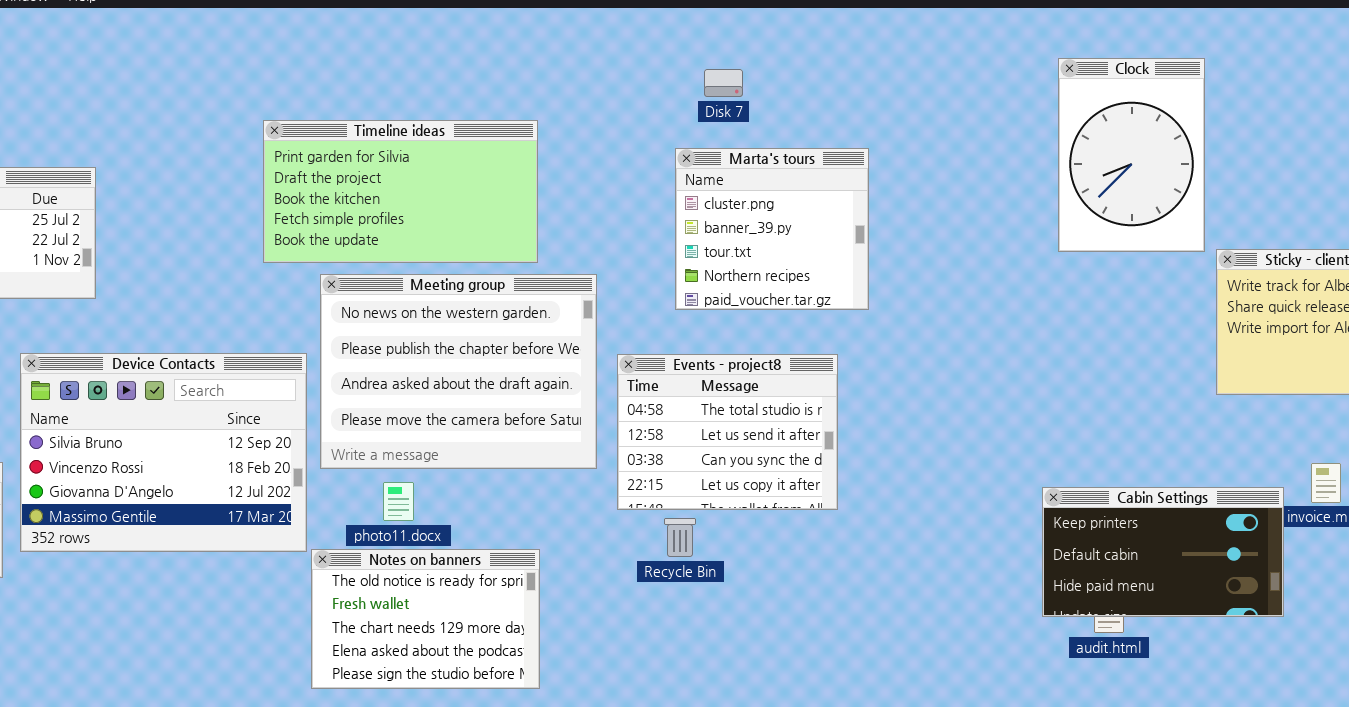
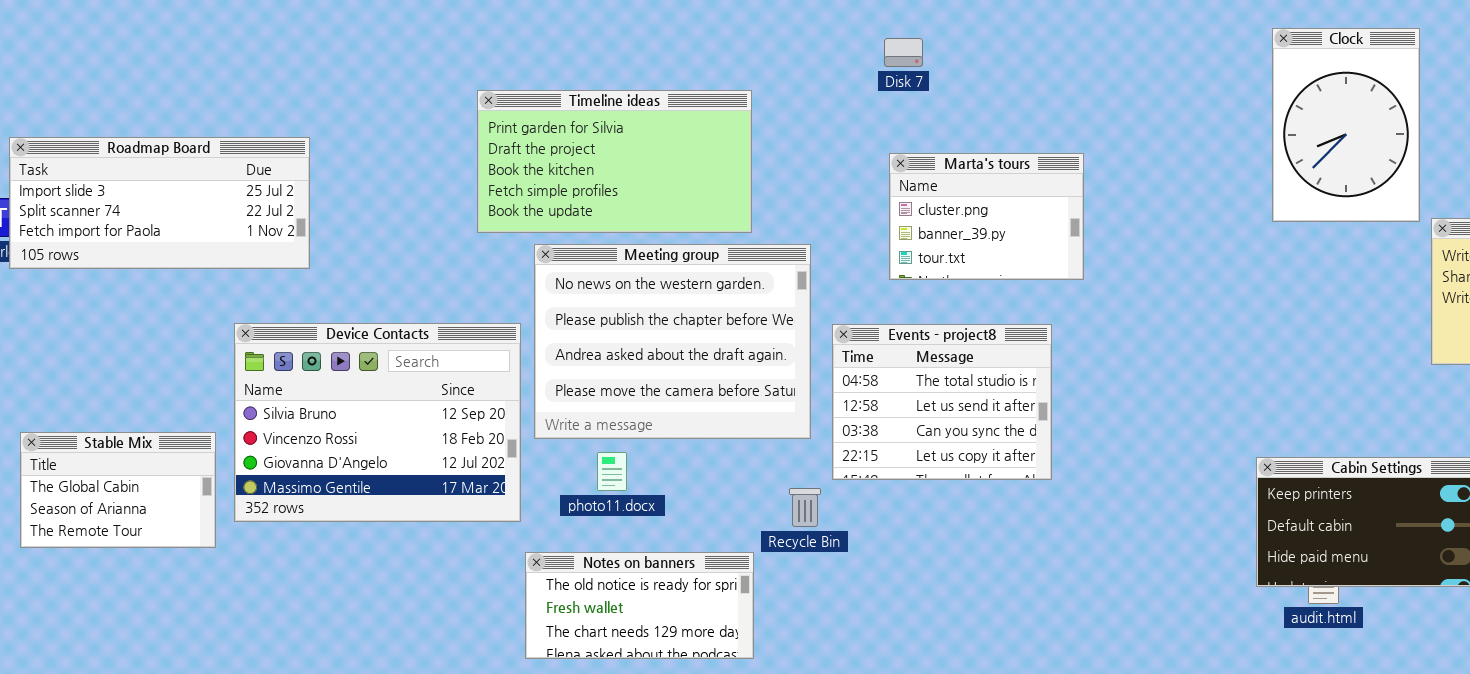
Disk 7: [704,69,743,97] -> [884,38,923,67], moved
Marta's tours: [675,148,869,310] -> [889,153,1084,280], resized
Recycle Bin: [664,518,696,557] -> [789,488,821,527], moved
Notes on banners: [311,549,540,689] -> [525,552,754,659], resized

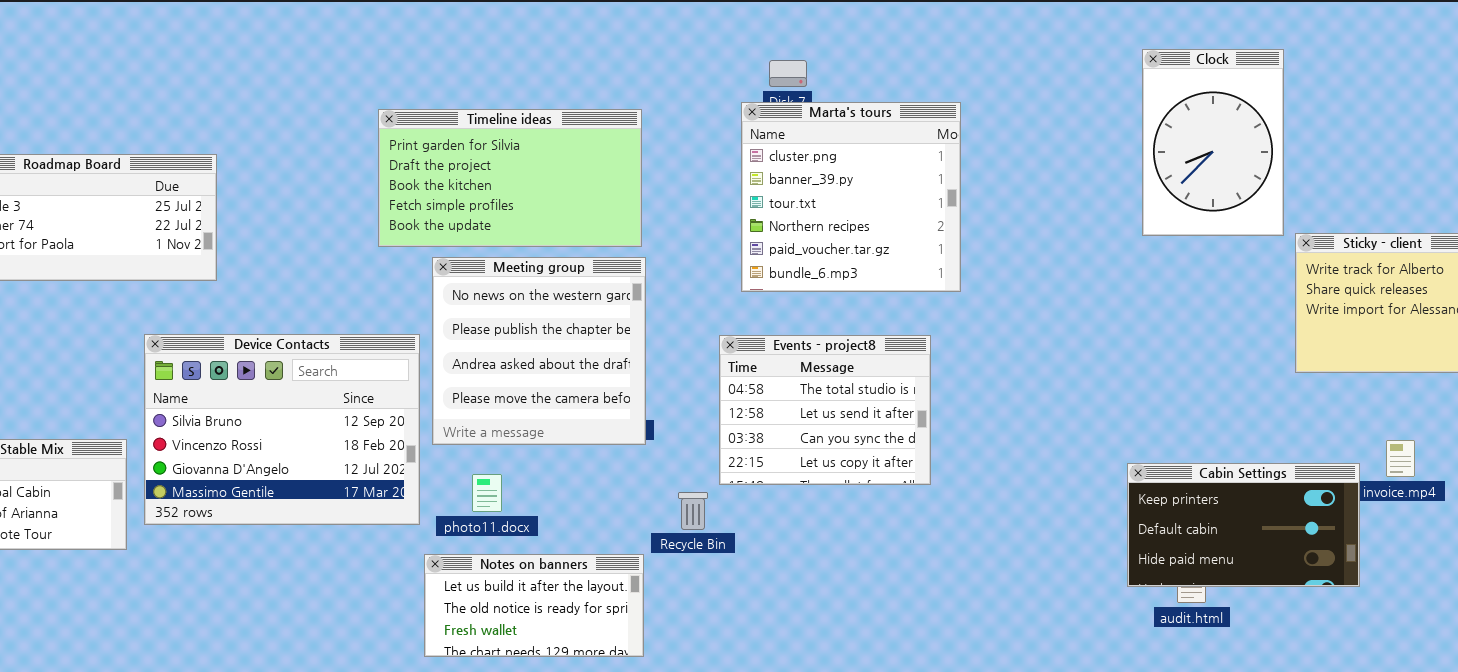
Marta's tours: [889,153,1084,280] -> [741,102,961,292], resized
Meeting group: [534,244,811,439] -> [432,257,646,445], resized
photo11.docx: [597,452,627,491] -> [472,474,502,512], moved
Notes on banners: [525,552,754,659] -> [424,554,644,657], scrolled up 1 row

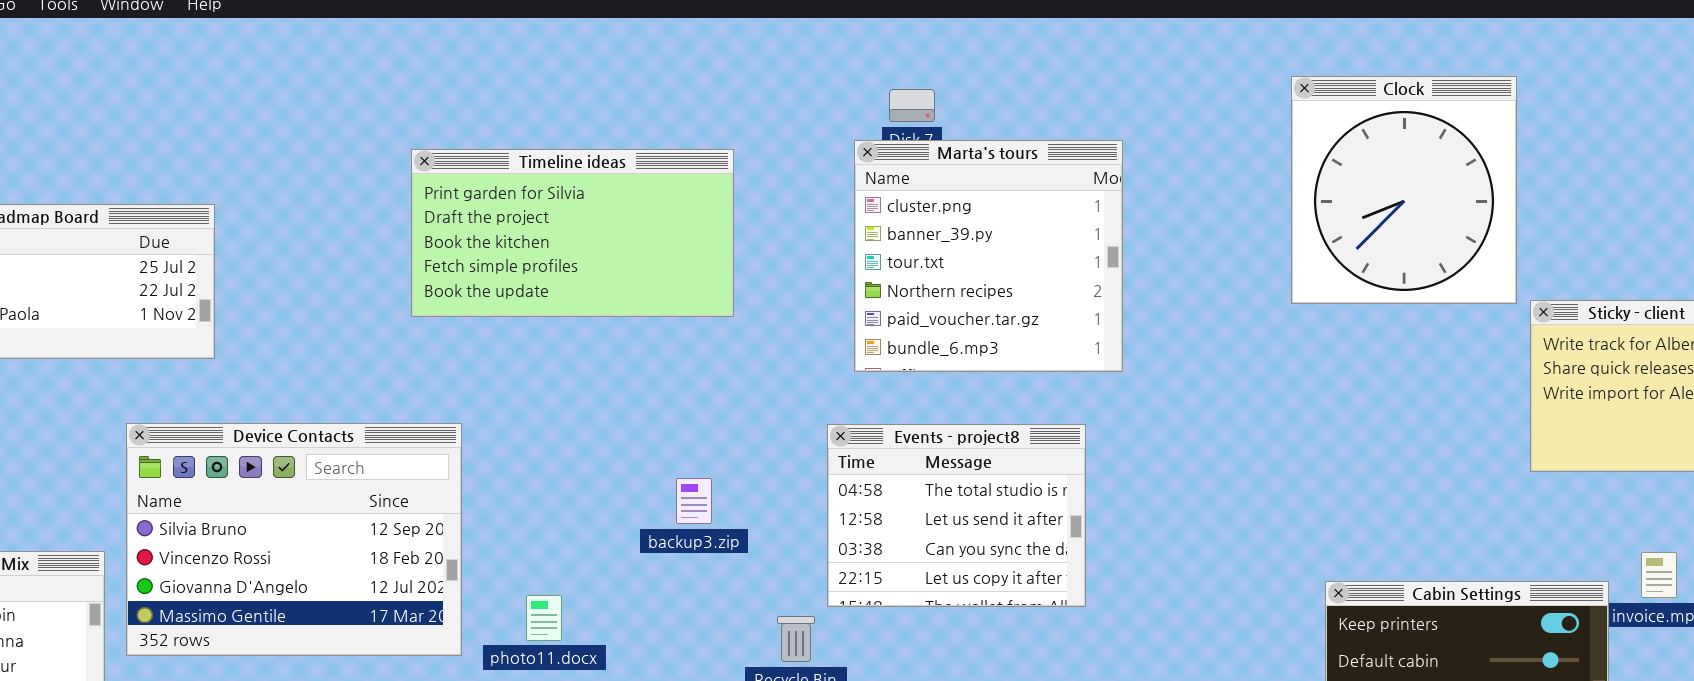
Clock: [1142,49,1284,236] -> [1291,76,1517,304], resized
Meeting group: [432,257,646,445] -> none, closed

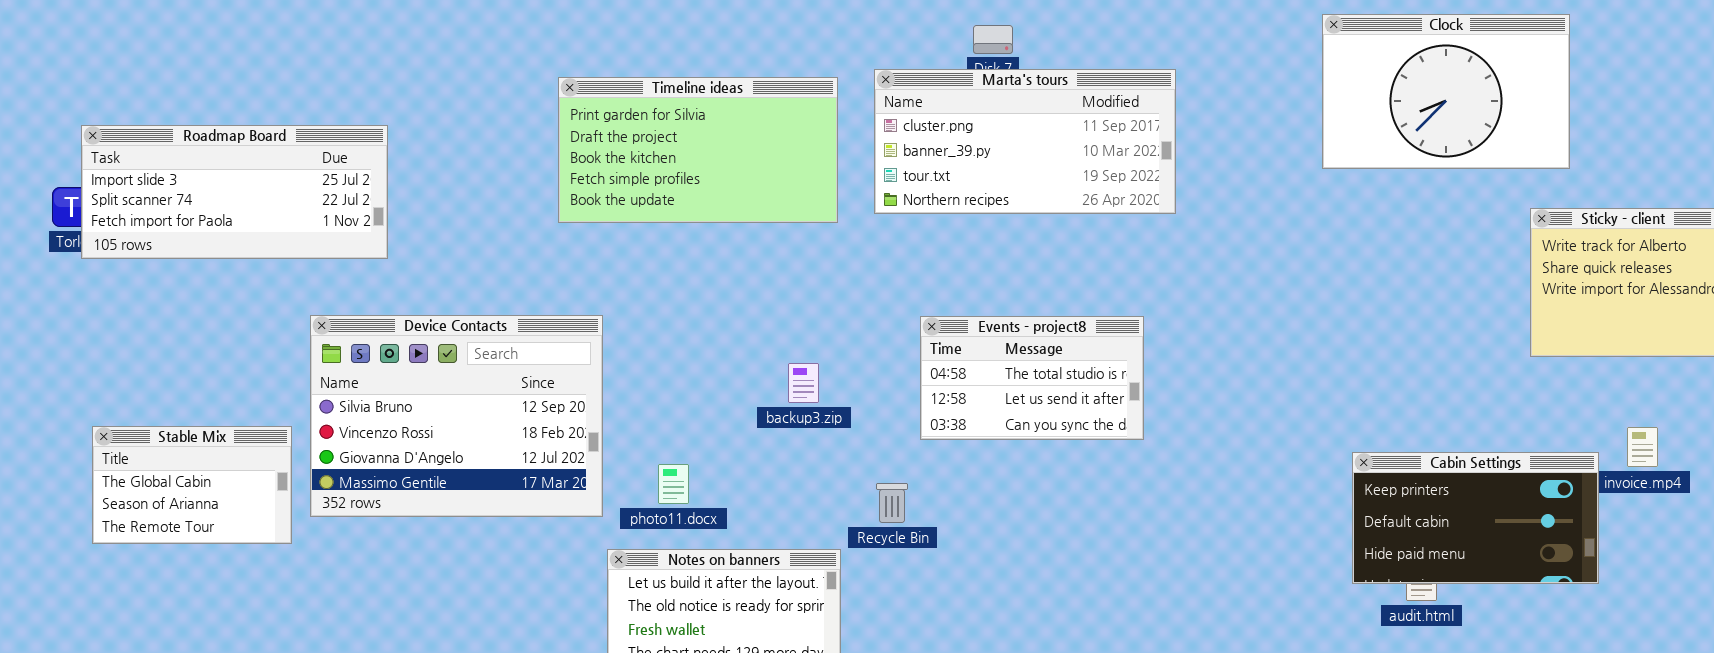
Clock: [1291,76,1517,304] -> [1322,14,1570,169], resized
Marta's tours: [854,140,1123,372] -> [874,69,1176,214], resized
Events - project8: [827,424,1086,607] -> [920,316,1144,440], resized

